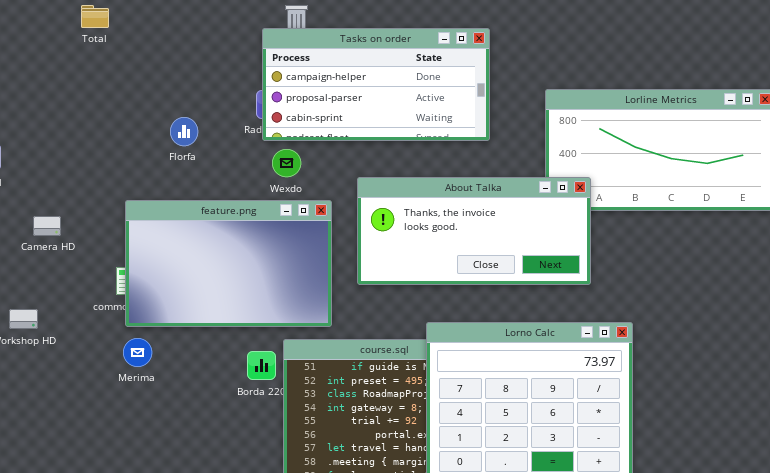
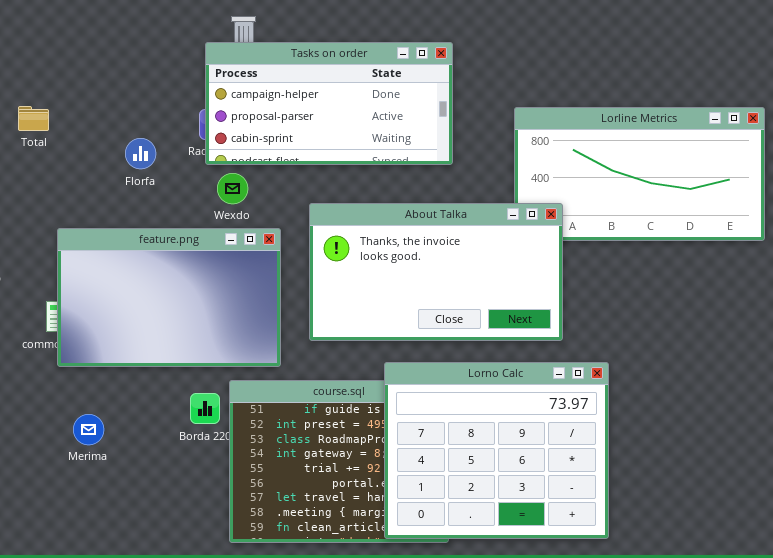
Total: [81,5,109,28] -> [18,106,49,131], moved
Florfa: [170,117,198,146] -> [125,138,156,169], moved
About Talka: [357,177,591,285] -> [309,203,563,341], resized
Merima: [123,338,152,367] -> [73,414,104,445], moved

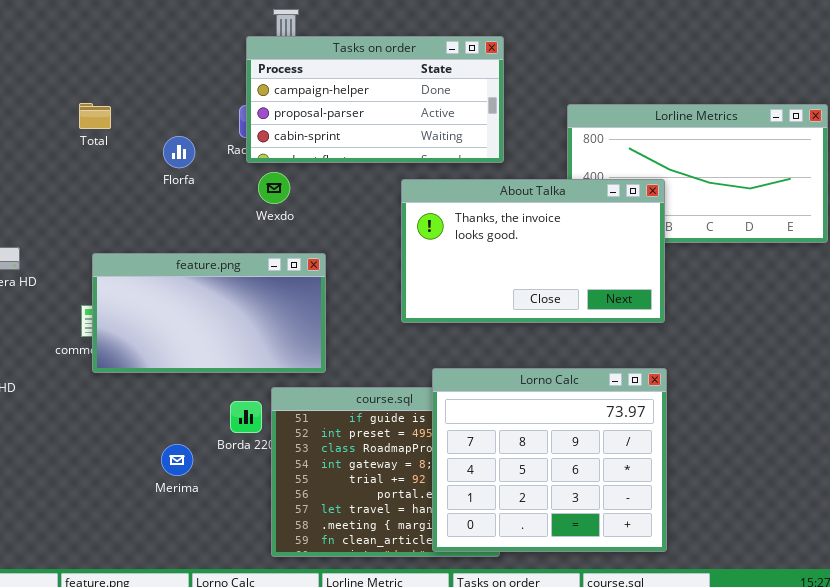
Total: [18,106,49,131] -> [79,103,111,129], moved
About Talka: [309,203,563,341] -> [401,179,665,323], moved
feature.png: [57,228,281,367] -> [92,253,326,373], resized
Merima: [73,414,104,445] -> [161,444,193,476], moved

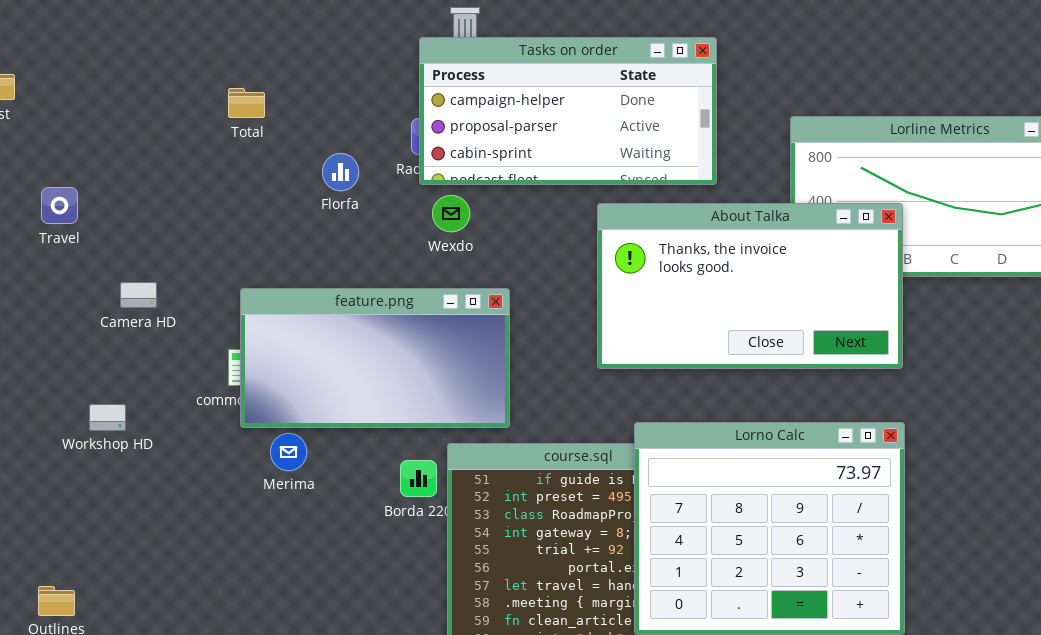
Total: [79,103,111,129] -> [228,88,265,118], moved
Merima: [161,444,193,476] -> [270,433,307,471], moved

